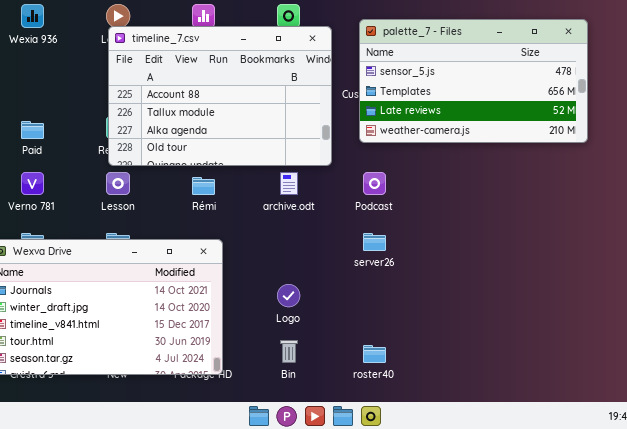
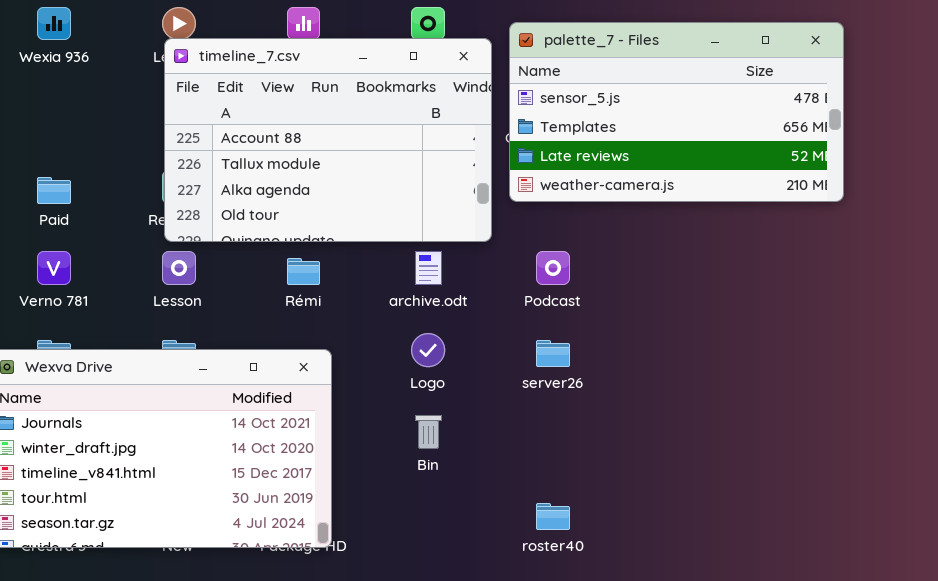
palette_7 - Files: [359,19,588,143] -> [509,22,844,202], moved
Logo: [277,284,300,307] -> [411,333,445,367], moved
Bin: [280,340,298,363] -> [415,415,442,449], moved

